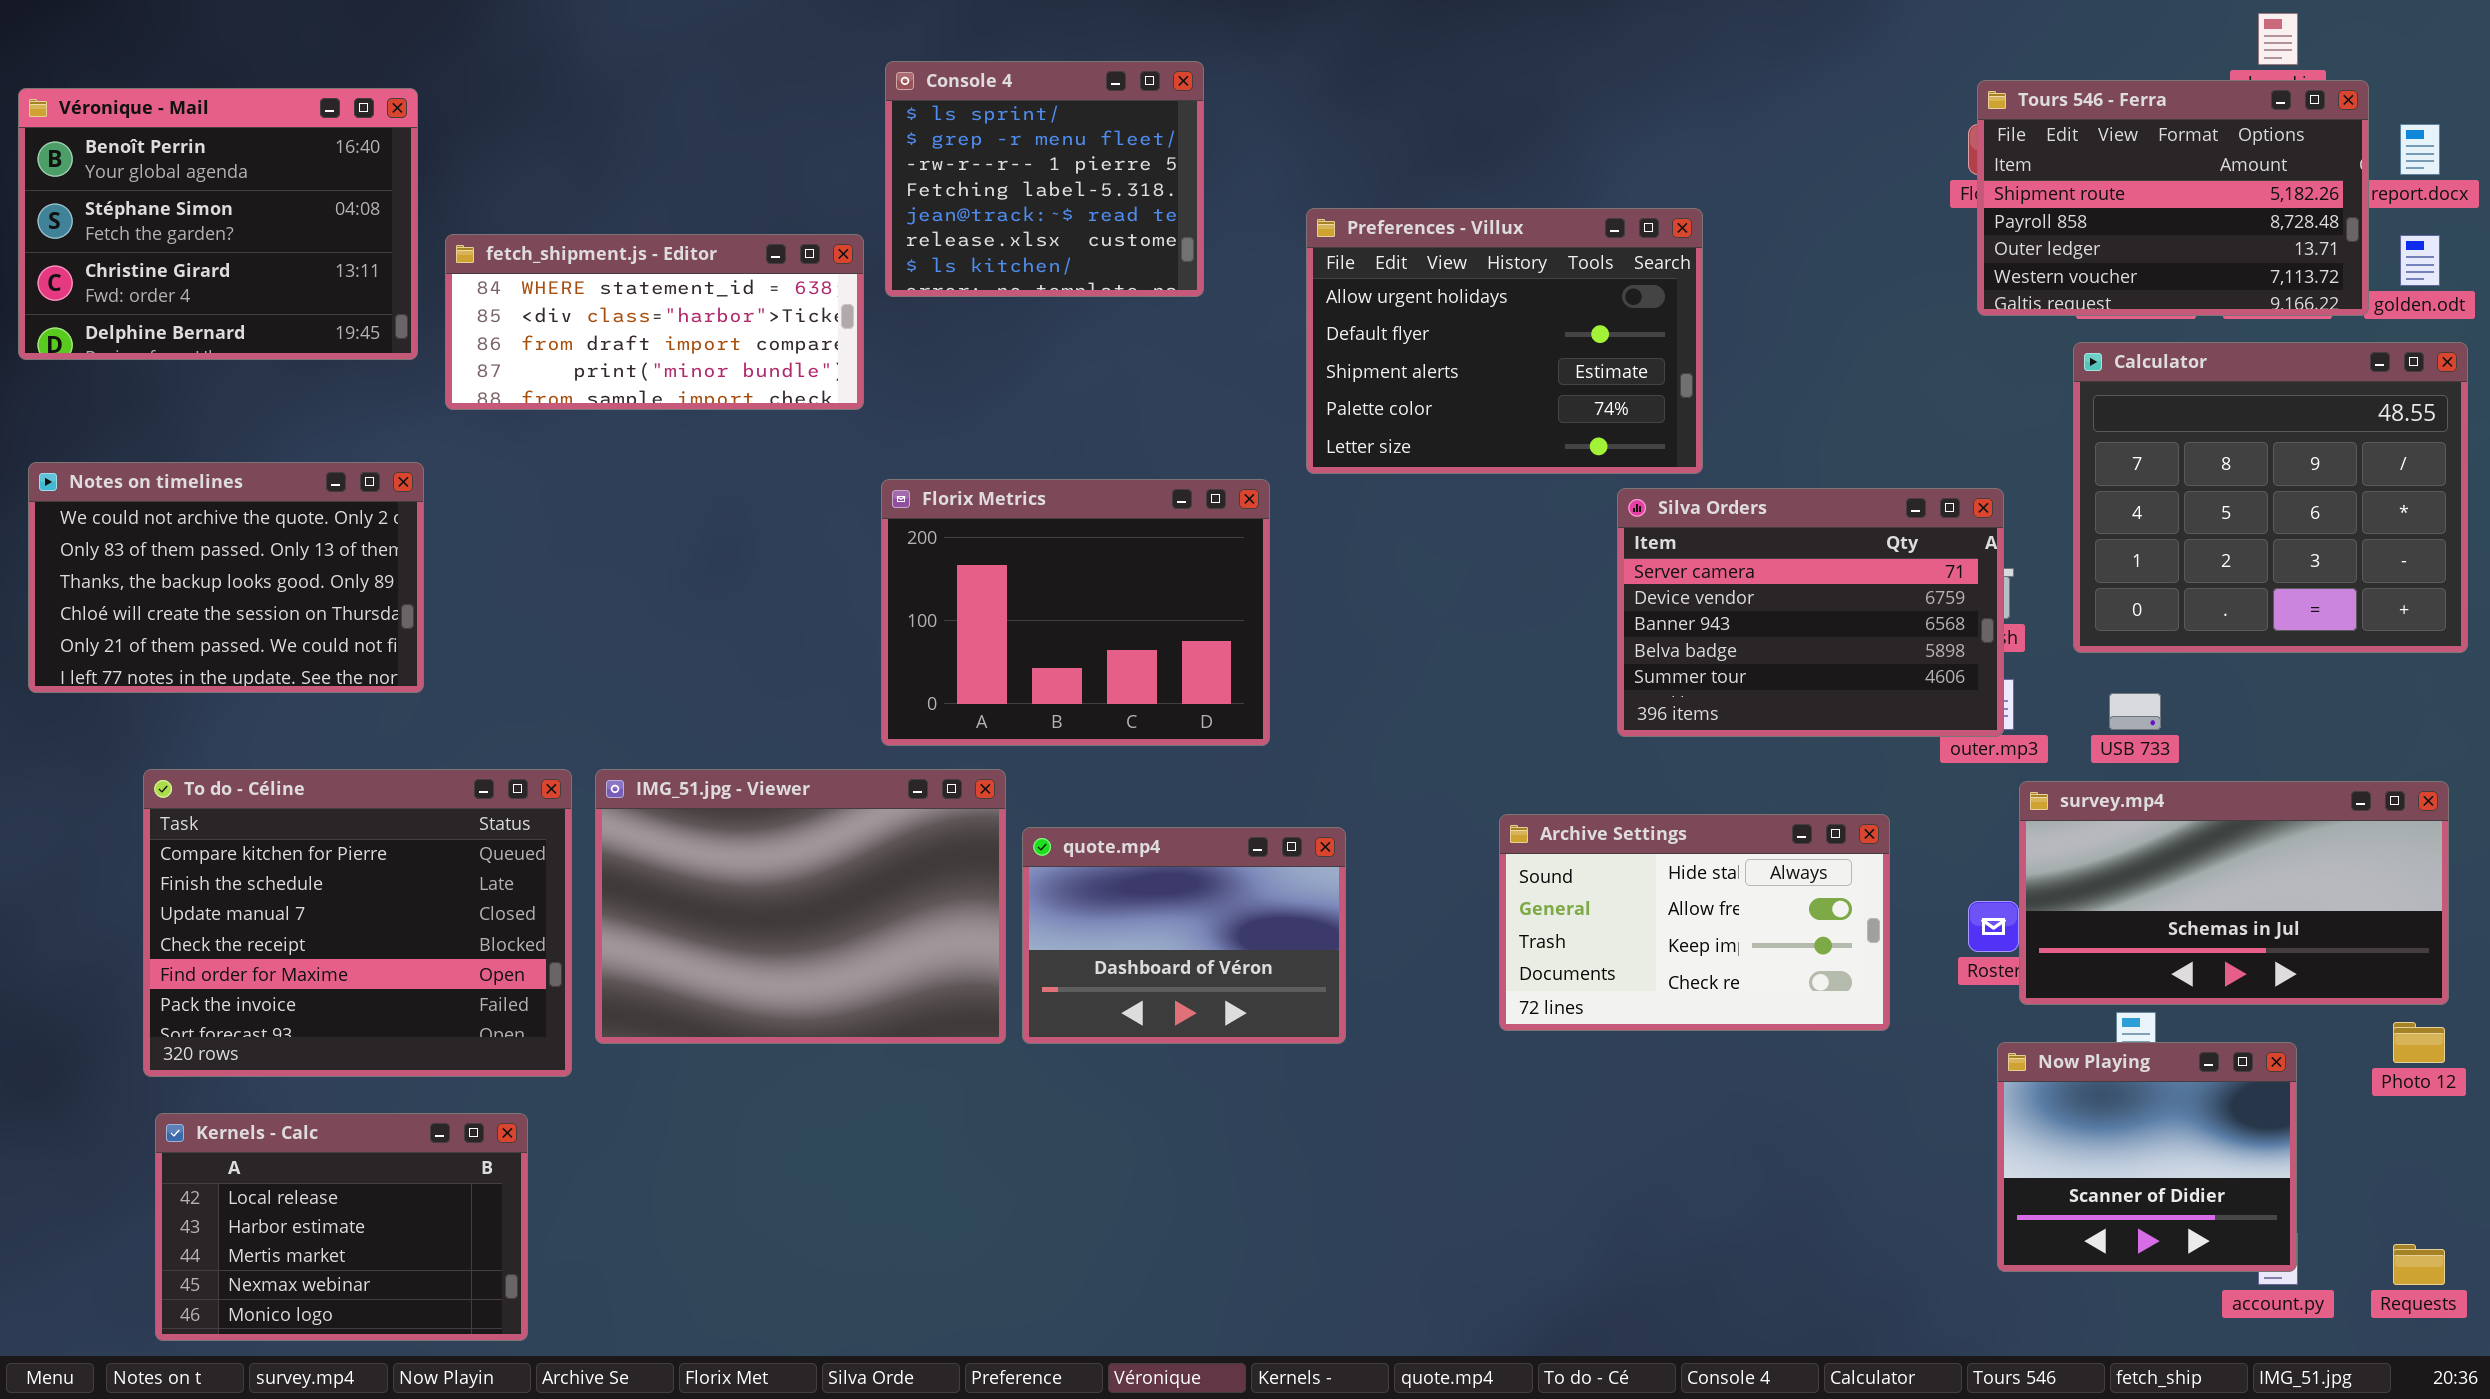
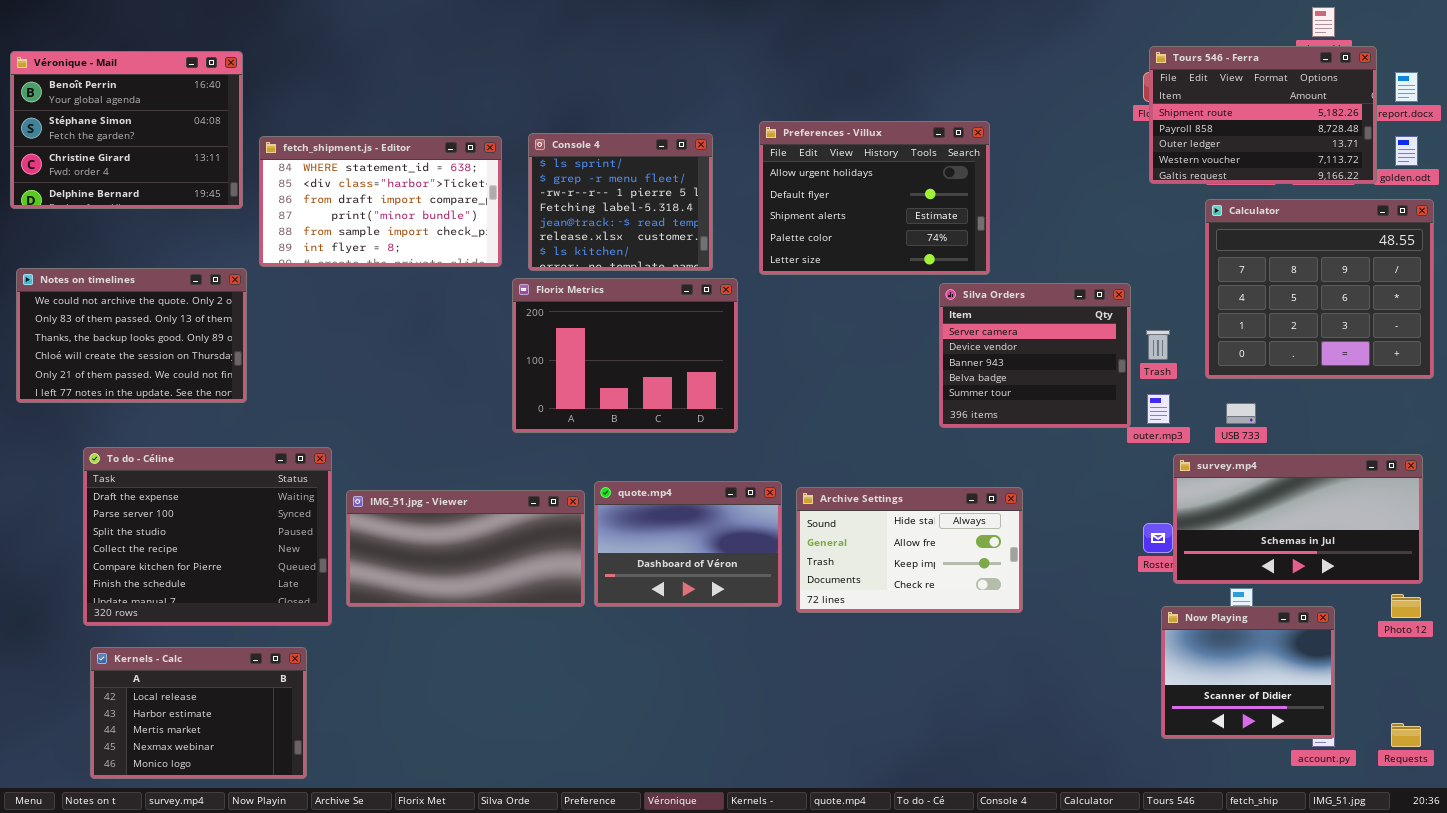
Console 4: [885,61,1204,297] -> [528,133,713,271], moved
fetch_shipment.js - Editor: [445,234,864,410] -> [259,136,502,267], resized
Silva Orders: [1617,488,2004,737] -> [939,283,1131,428], resized
To do - Céline: [143,769,572,1077] -> [83,447,332,626], scrolled up 4 rows
IMG_51.jpg - Viewer: [595,769,1006,1044] -> [346,490,585,607], resized
Archive Settings: [1499,814,1890,1031] -> [796,487,1023,613], moved

